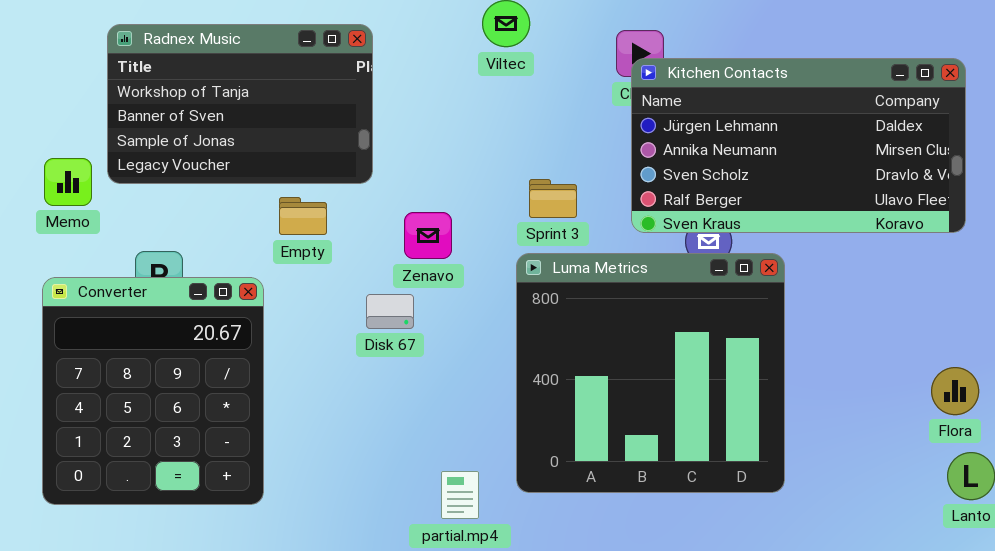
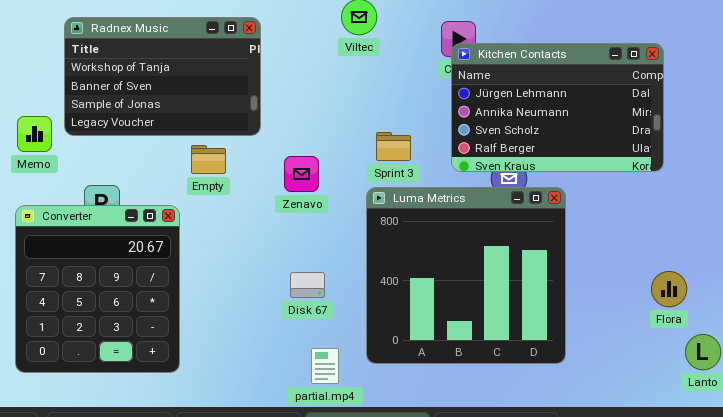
Kitchen Contacts: [631,58,966,233] -> [451,43,664,172], resized
Disk 67: [366,294,414,329] -> [290,272,325,298], moved
Flora: [931,367,979,415] -> [651,271,687,307], moved

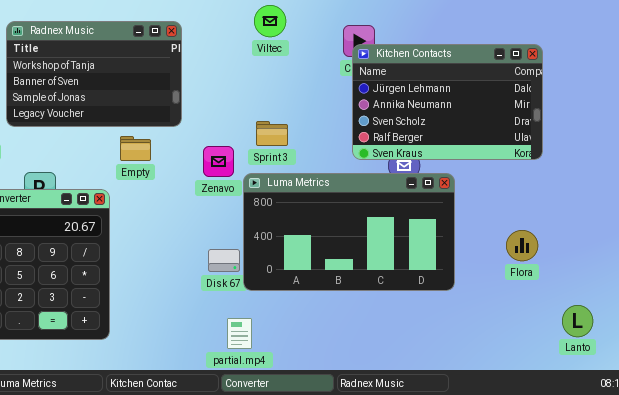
Sprint 3: [376,132,411,161] -> [256,121,288,146], moved
Luma Metrics: [366,187,566,364] -> [243,173,455,291], resized
Flora: [651,271,687,307] -> [506,230,538,261], moved

